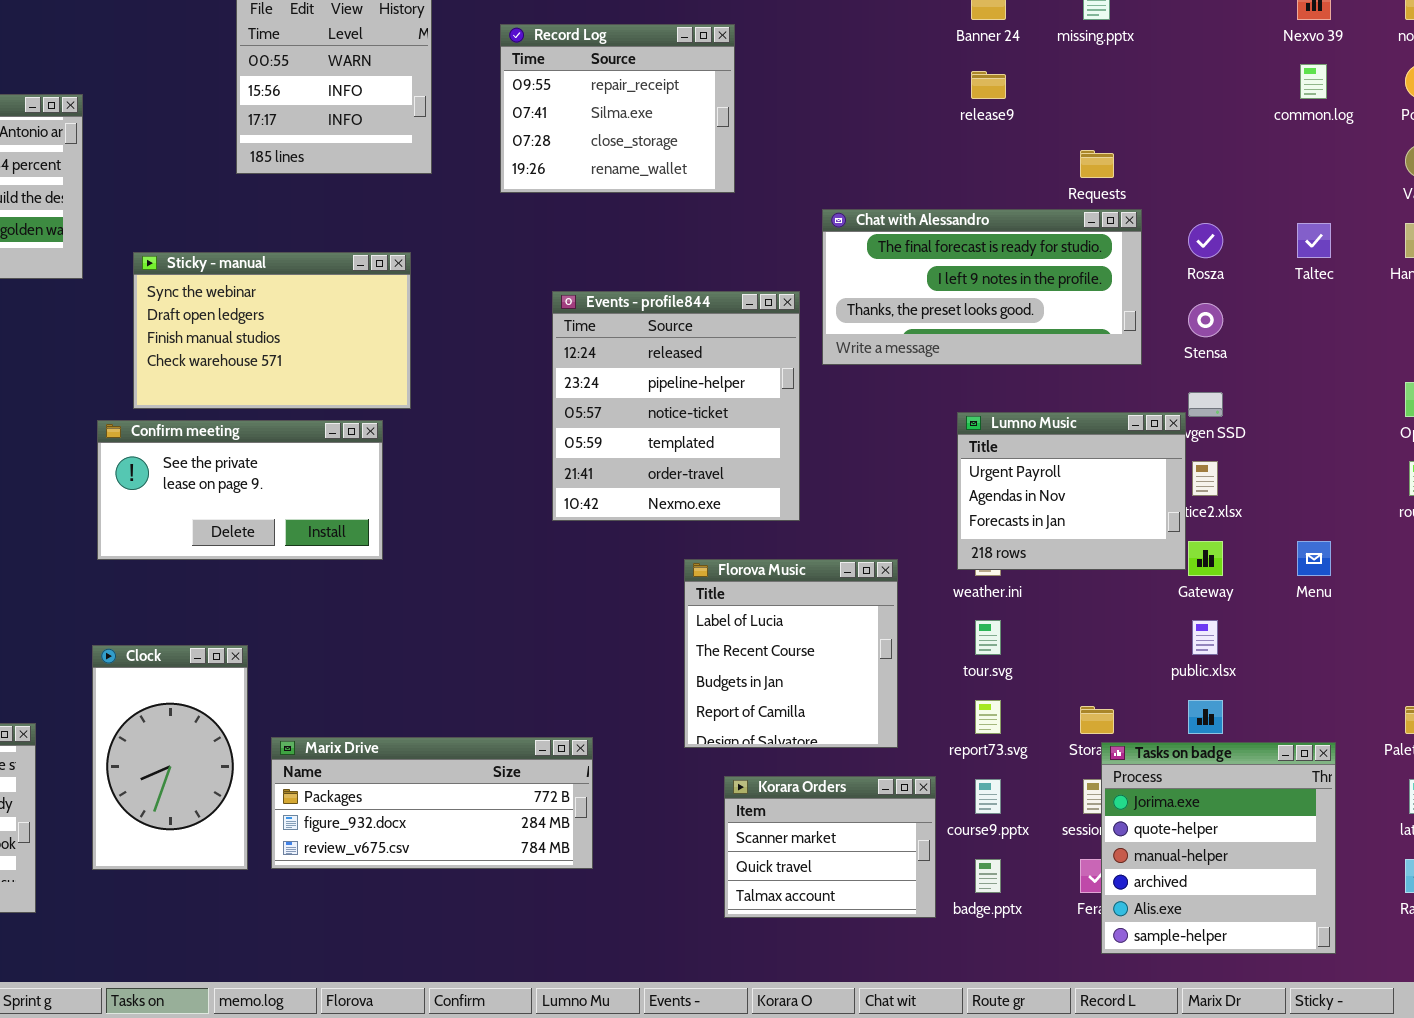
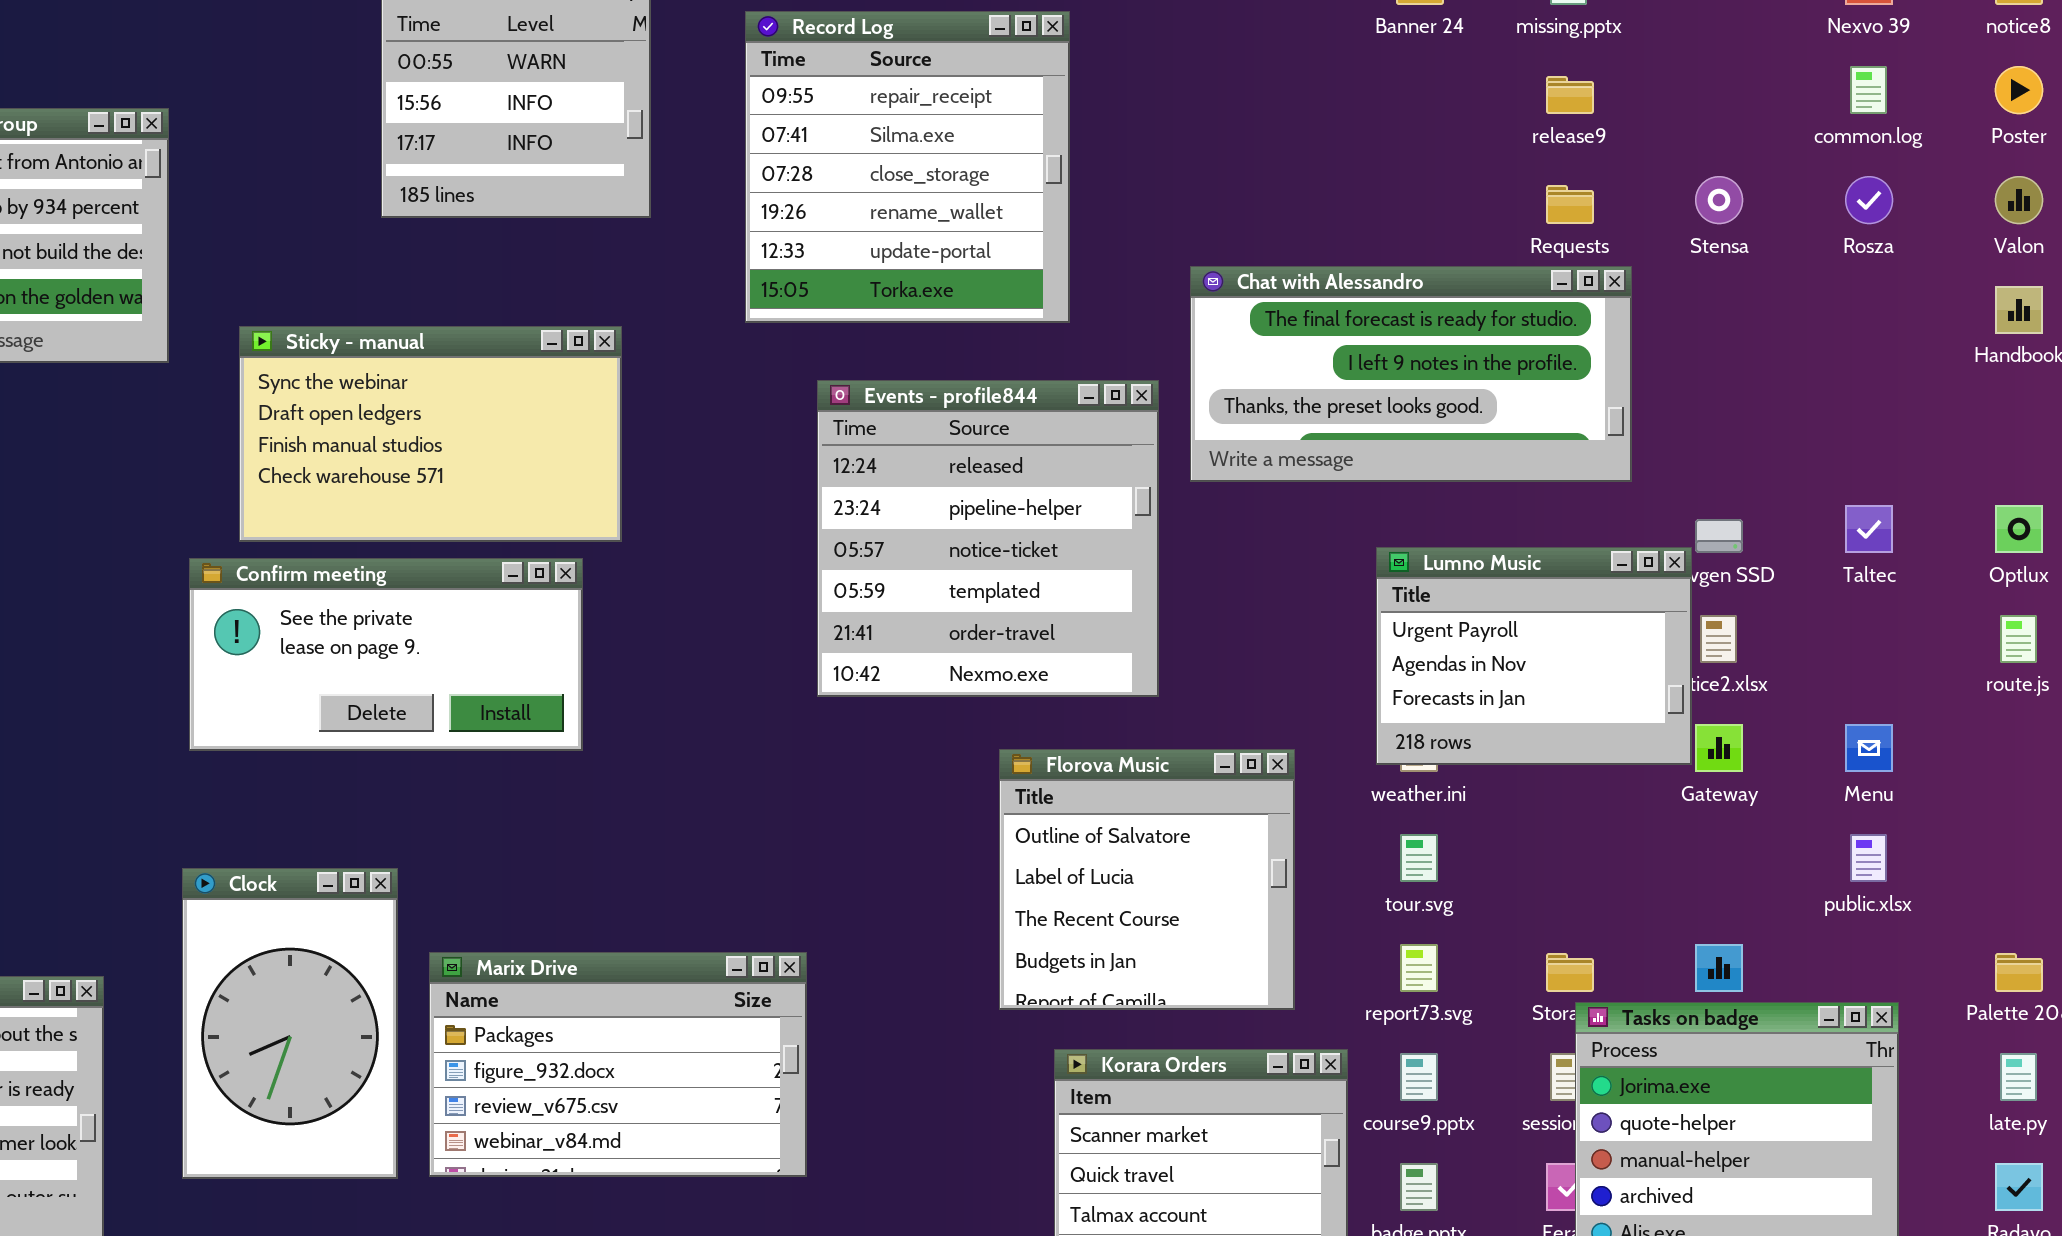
Record Log: [500,24,735,193] -> [745,11,1070,323], resized
release9: [971,71,1006,99] -> [1546,76,1594,114], moved
Rosza: [1188,223,1223,258] -> [1845,176,1893,224], moved
Taltec: [1297,223,1331,258] -> [1845,505,1893,553], moved
Stensa: [1188,303,1223,337] -> [1695,176,1743,224], moved
Florova Music: [684,559,898,748] -> [999,749,1295,1010], scrolled up 1 row
public.xlsx: [1192,620,1218,655] -> [1850,834,1887,882], moved
Marix Drive: [271,737,593,869] -> [429,952,807,1177], resized

